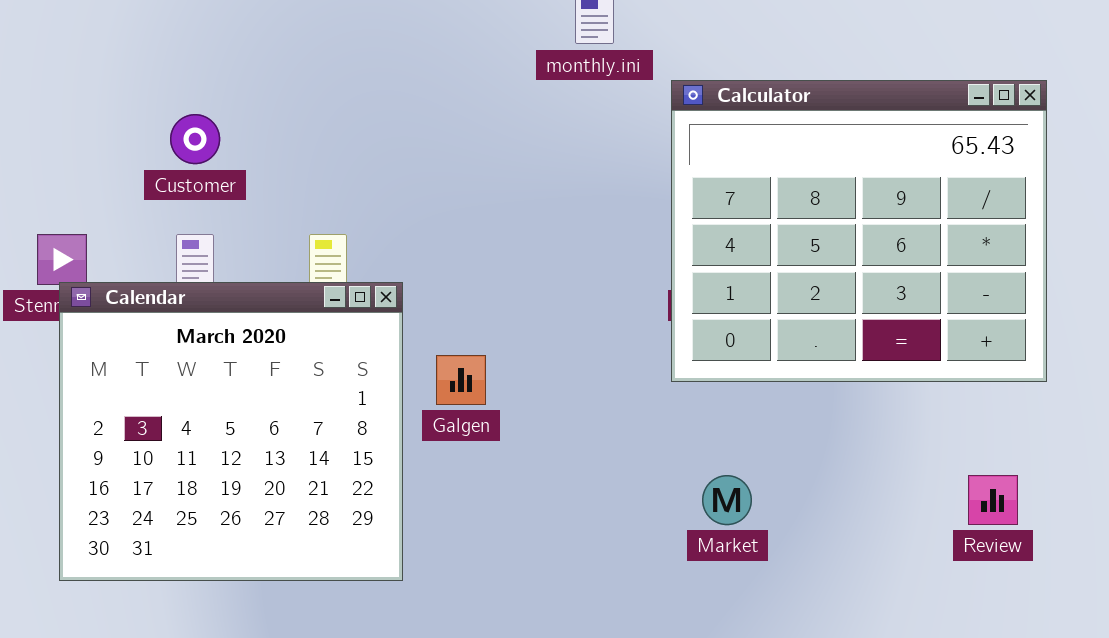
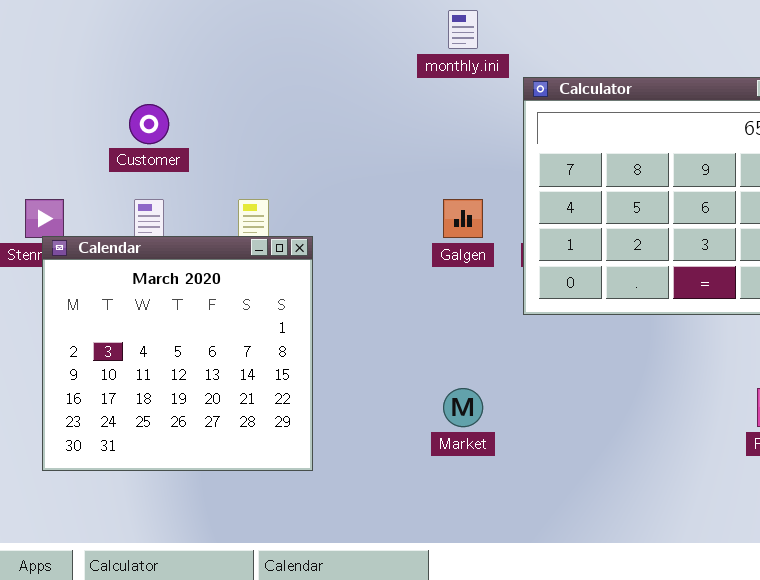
Galgen: [436,355,486,405] -> [443,199,483,238], moved
Market: [702,475,752,525] -> [443,388,483,427], moved

